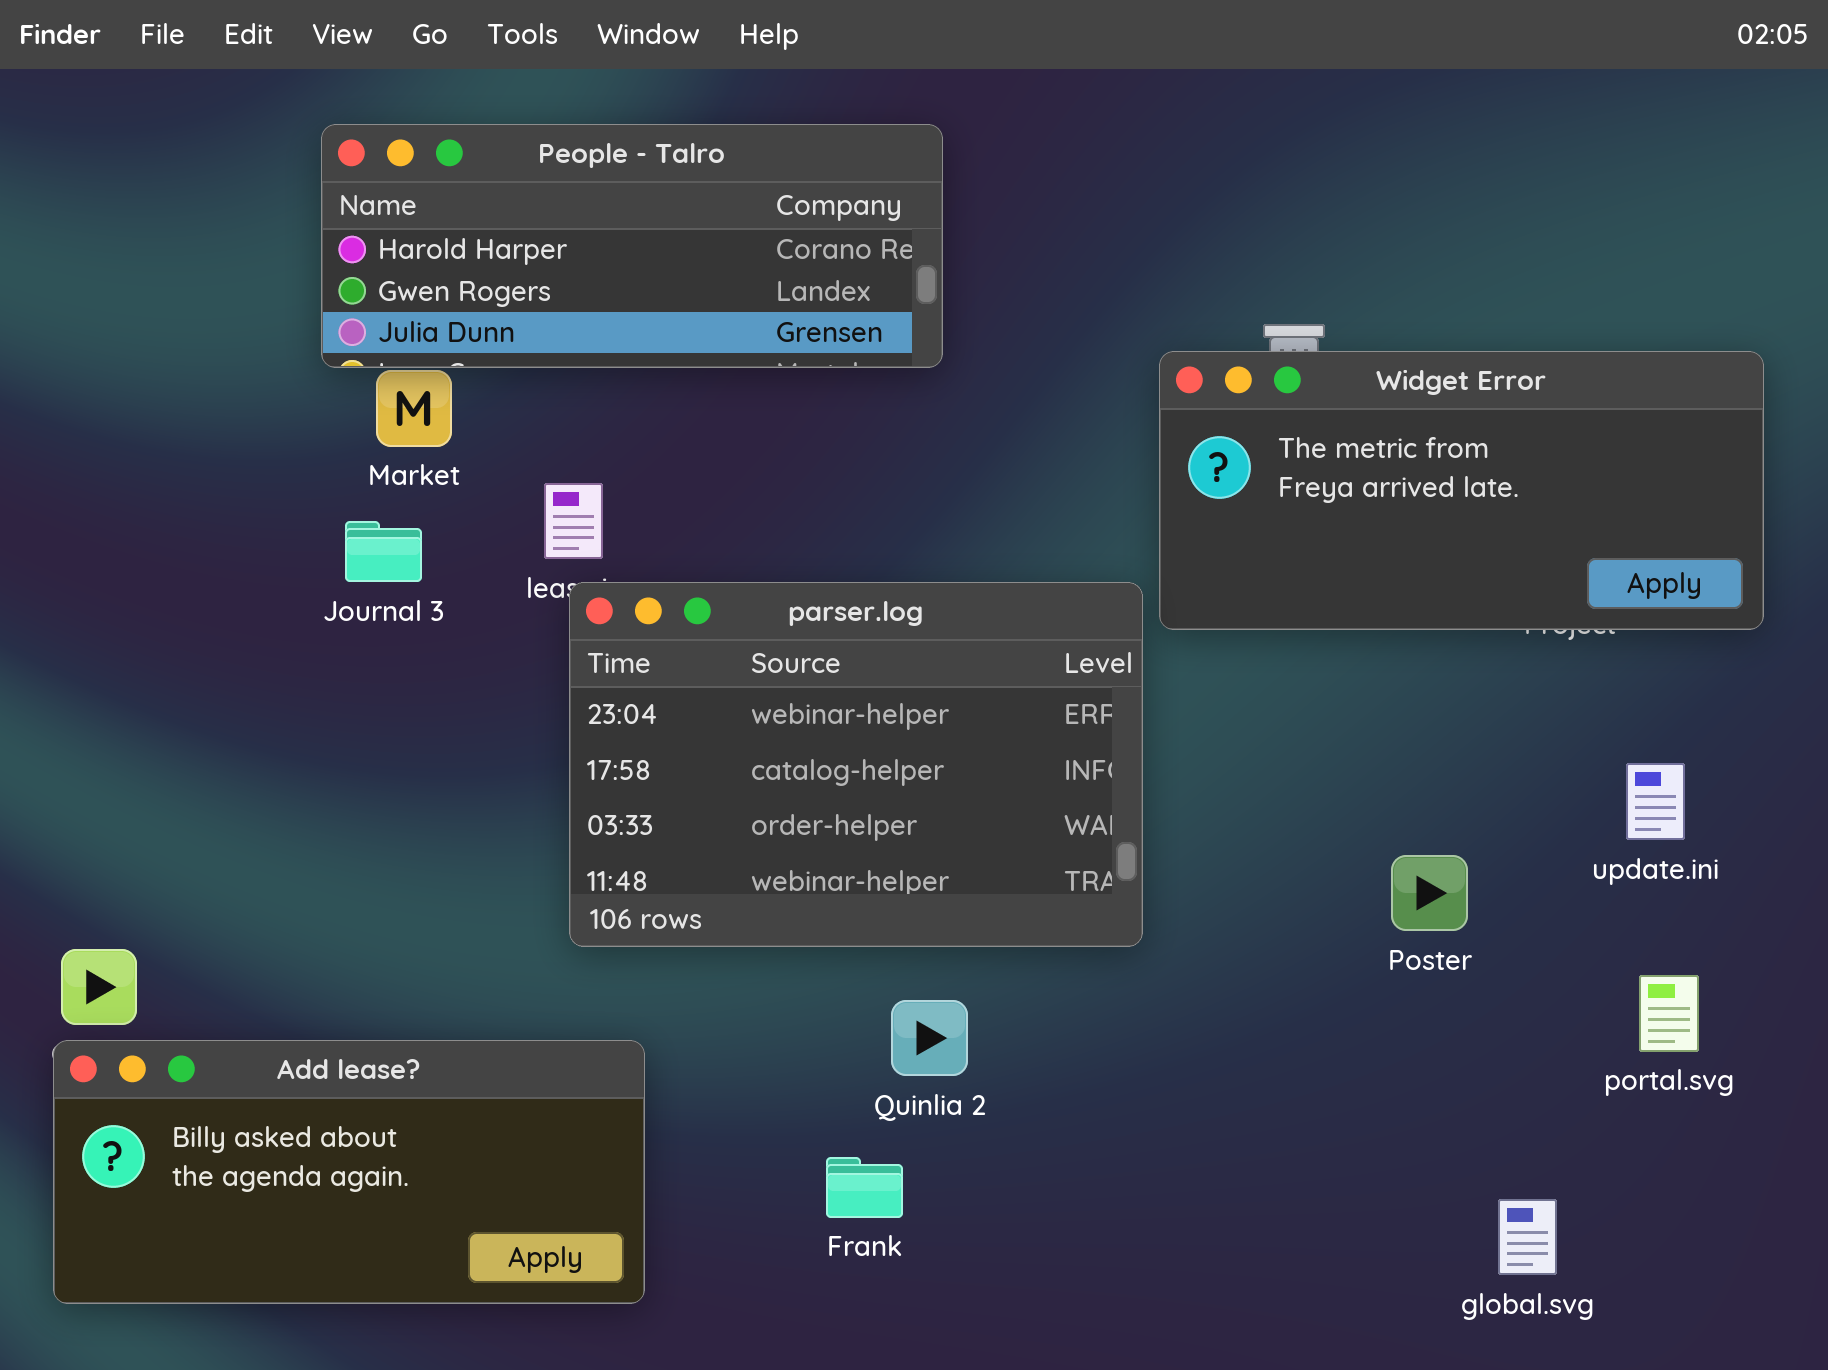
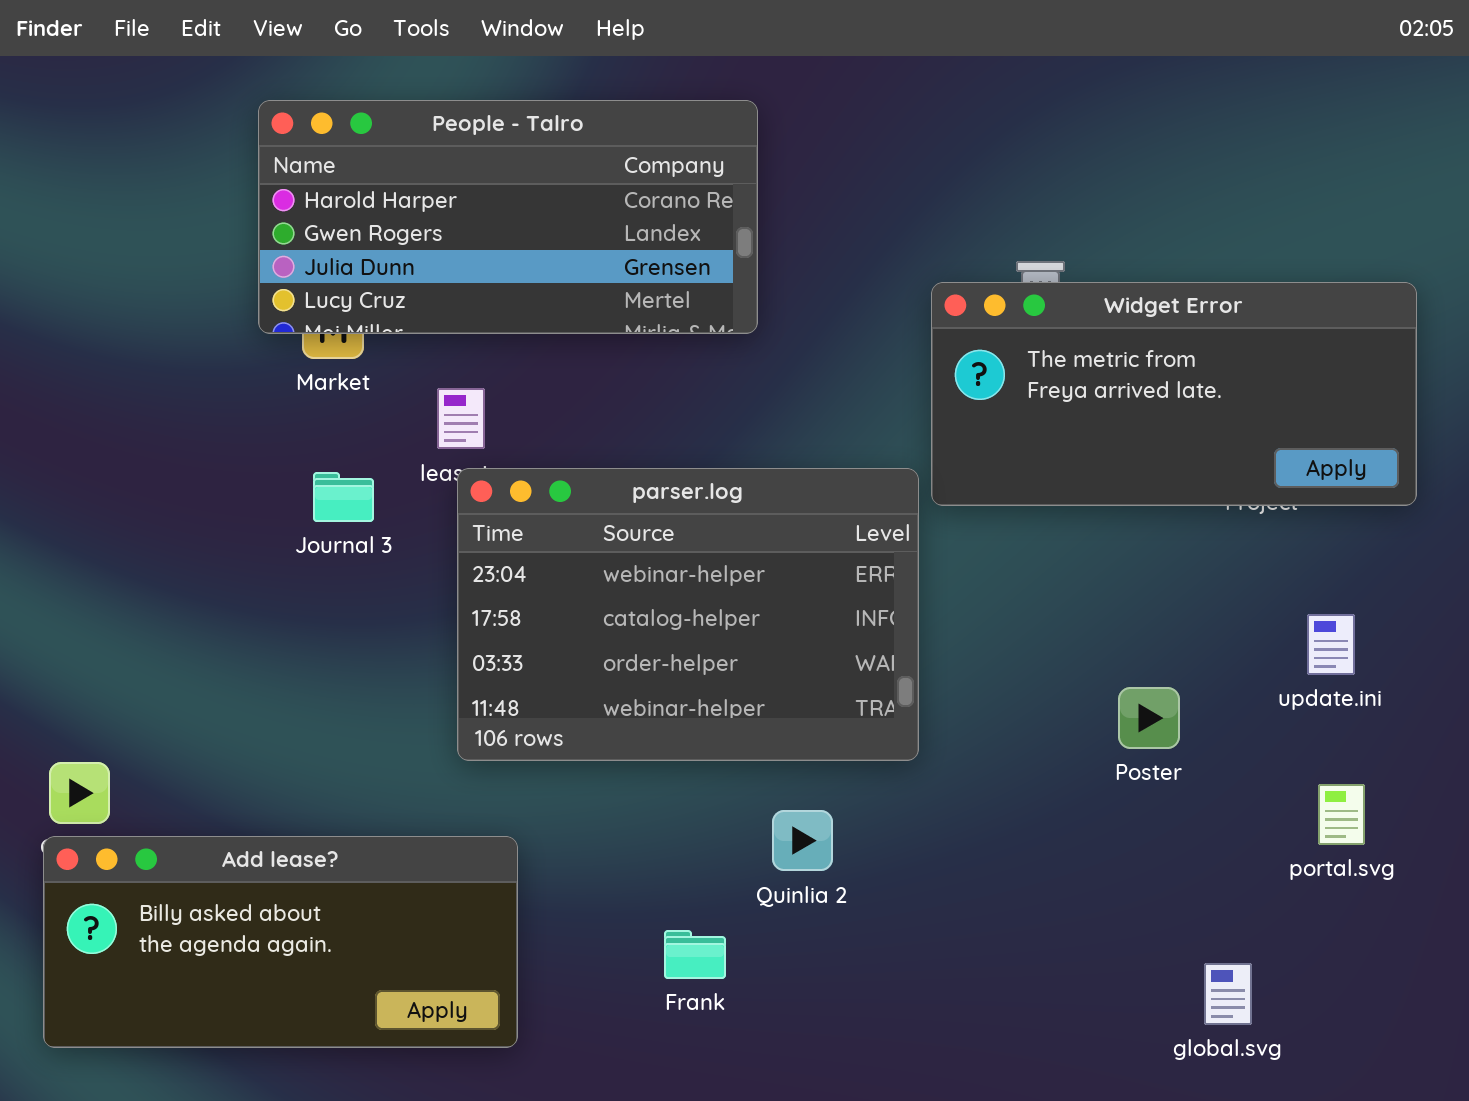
People - Talro: [321,124,943,368] -> [258,100,758,334], resized
Journal 3: [345,521,422,582] -> [313,472,374,522], moved
Quinlia 2: [891,1000,968,1076] -> [772,810,833,871], moved

